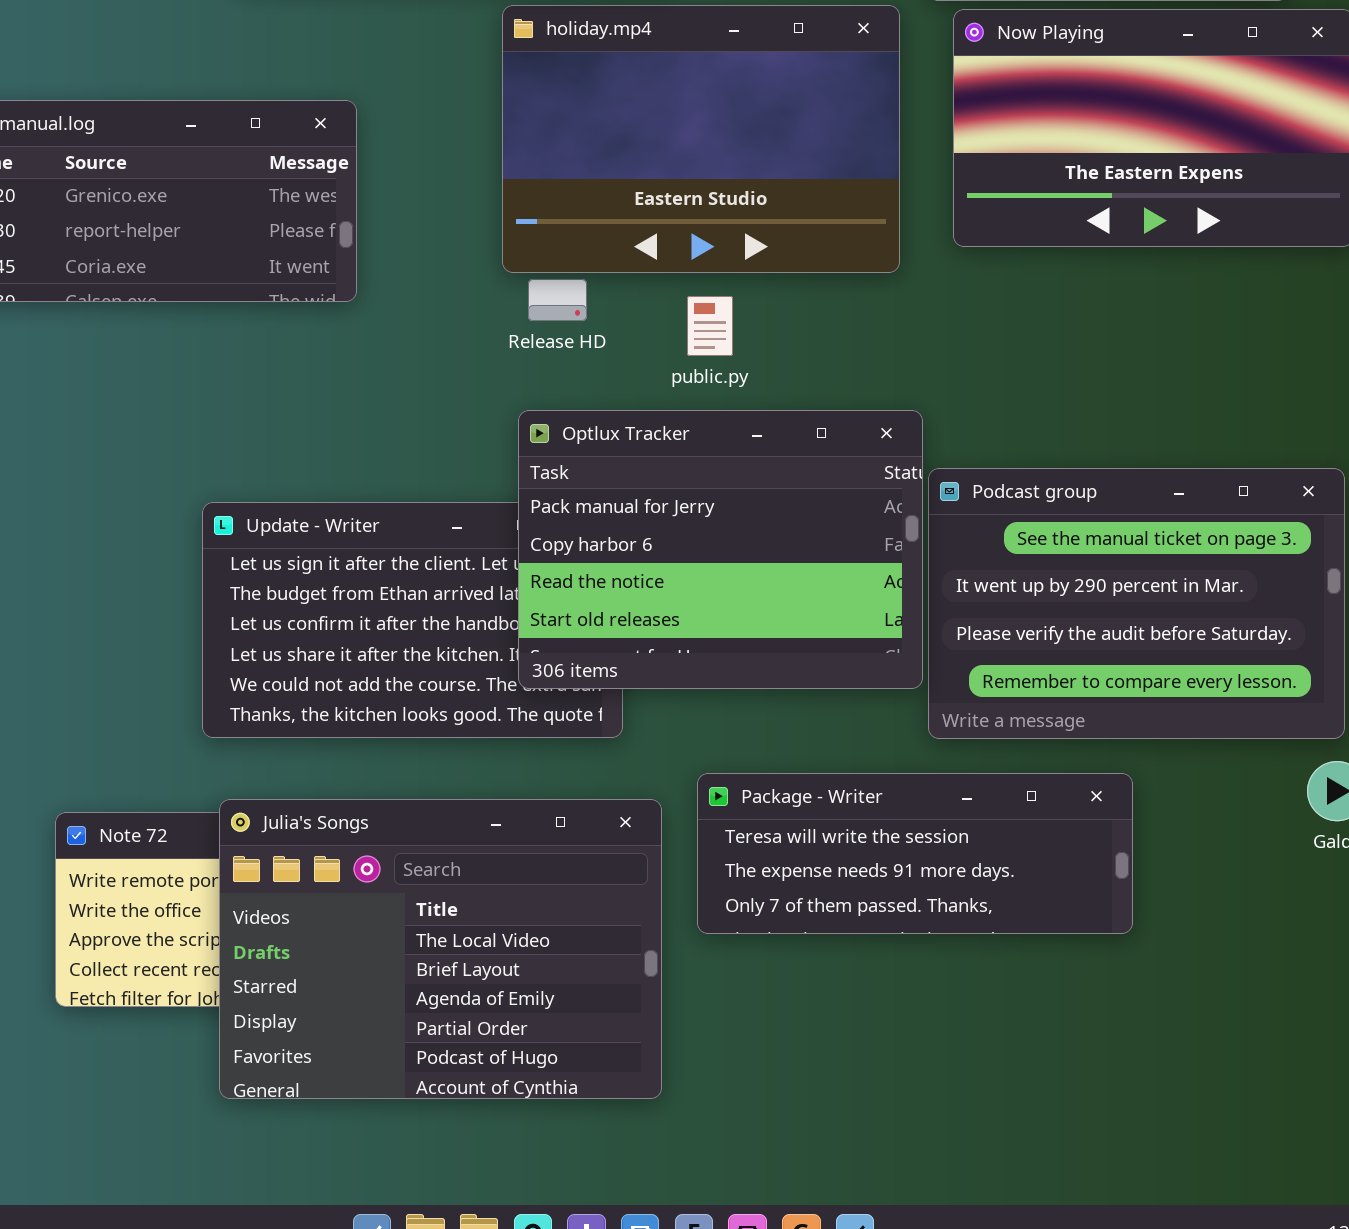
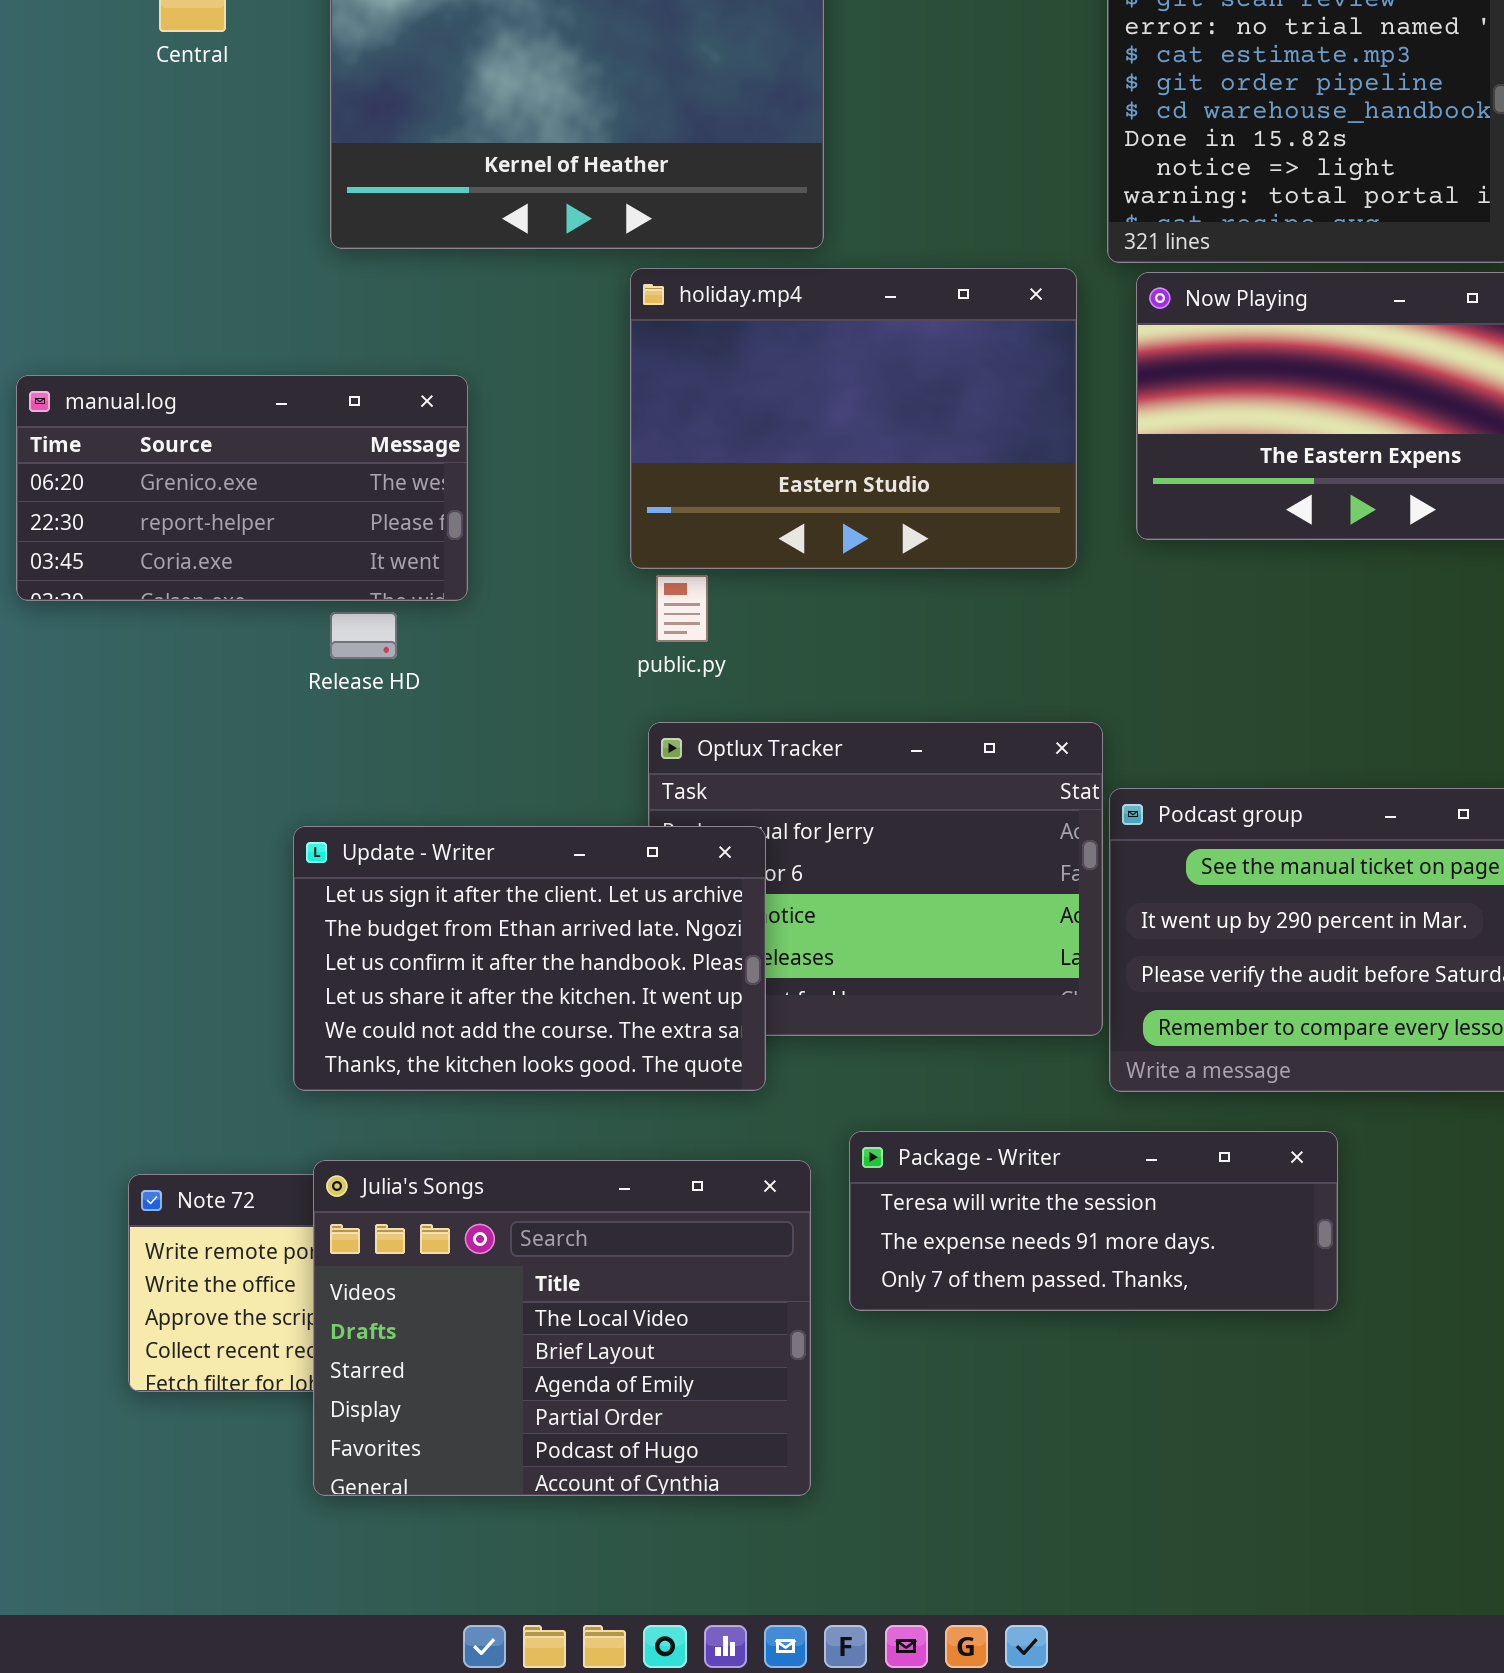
Release HD: [528,279,587,321] -> [330,612,397,659], moved
public.py: [687,296,733,356] -> [656,575,708,642], moved
Update - Writer: [202,502,623,738] -> [293,826,766,1091], raised

